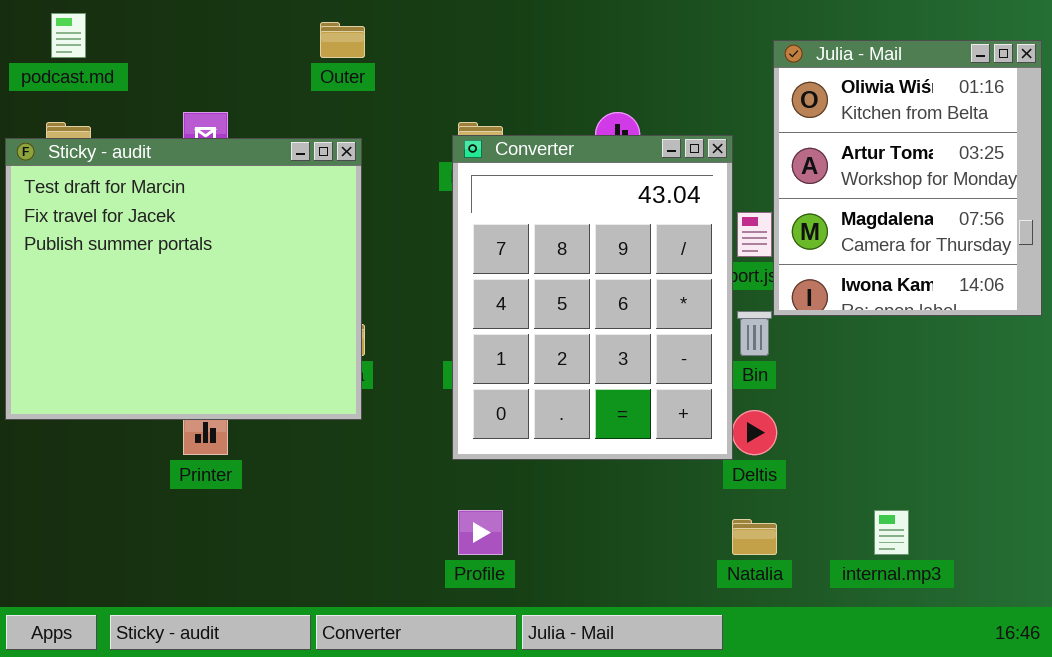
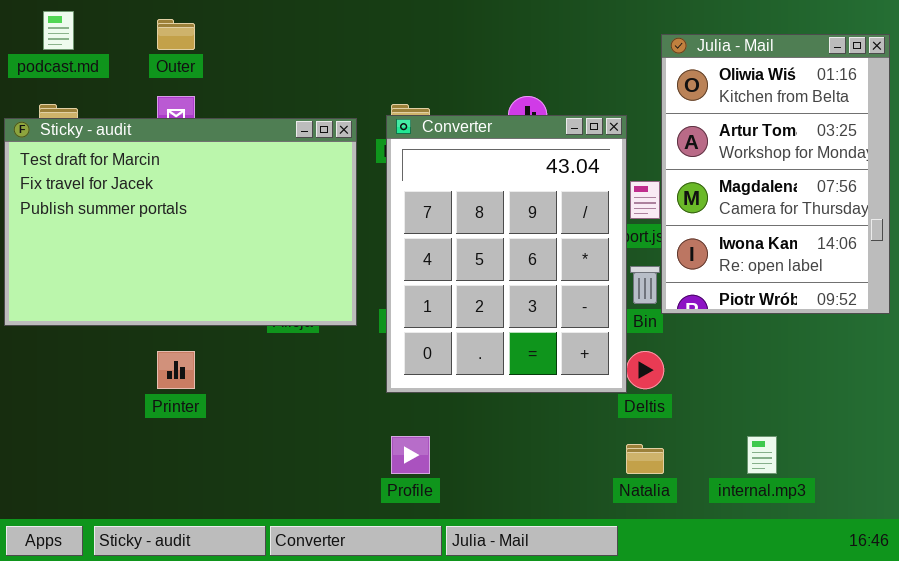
Outer: [320,22,365,58] -> [157,19,195,50], moved
Julia - Mail: [773,40,1042,316] -> [661,34,890,314], resized
Sticky - audit: [5,138,362,420] -> [4,118,357,326], resized

